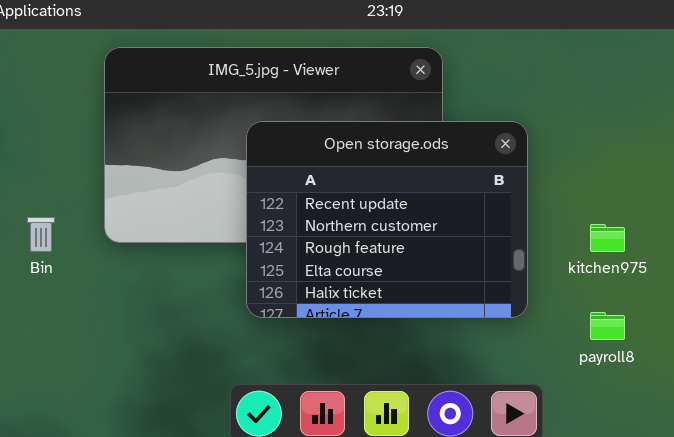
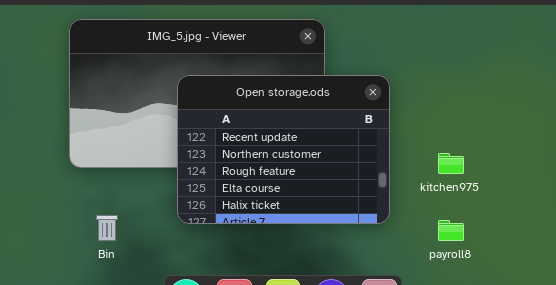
Bin: [27,217,55,252] -> [96,215,118,241], moved

